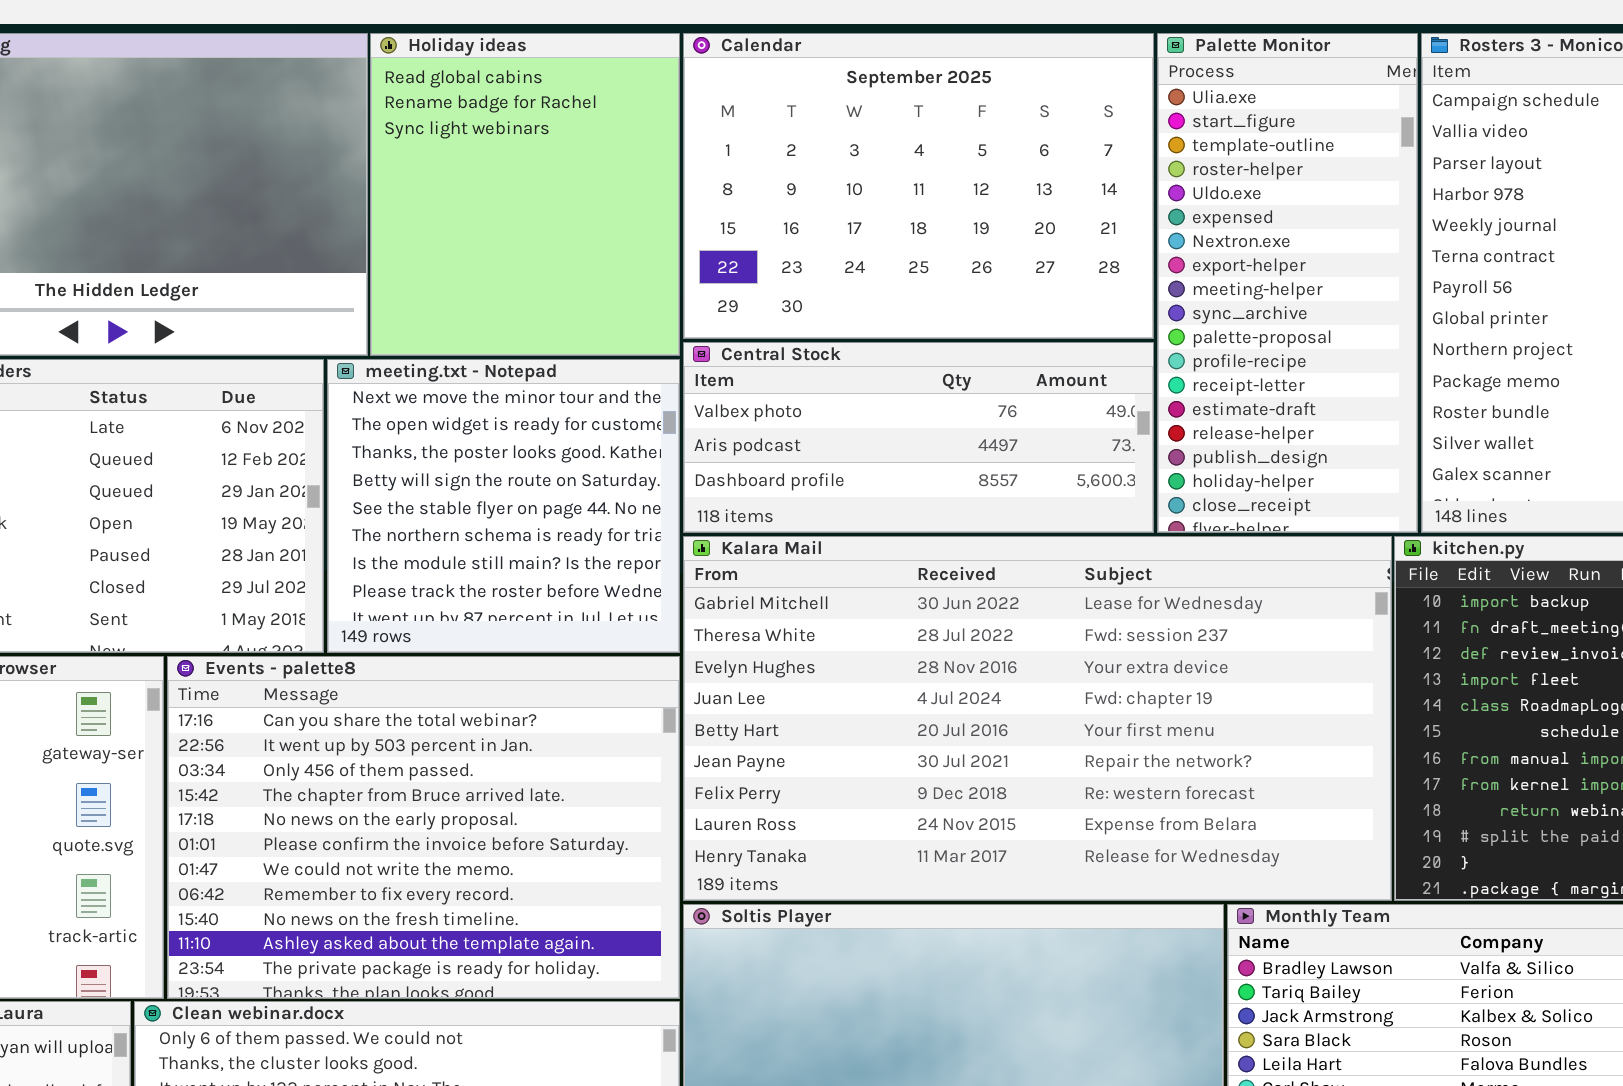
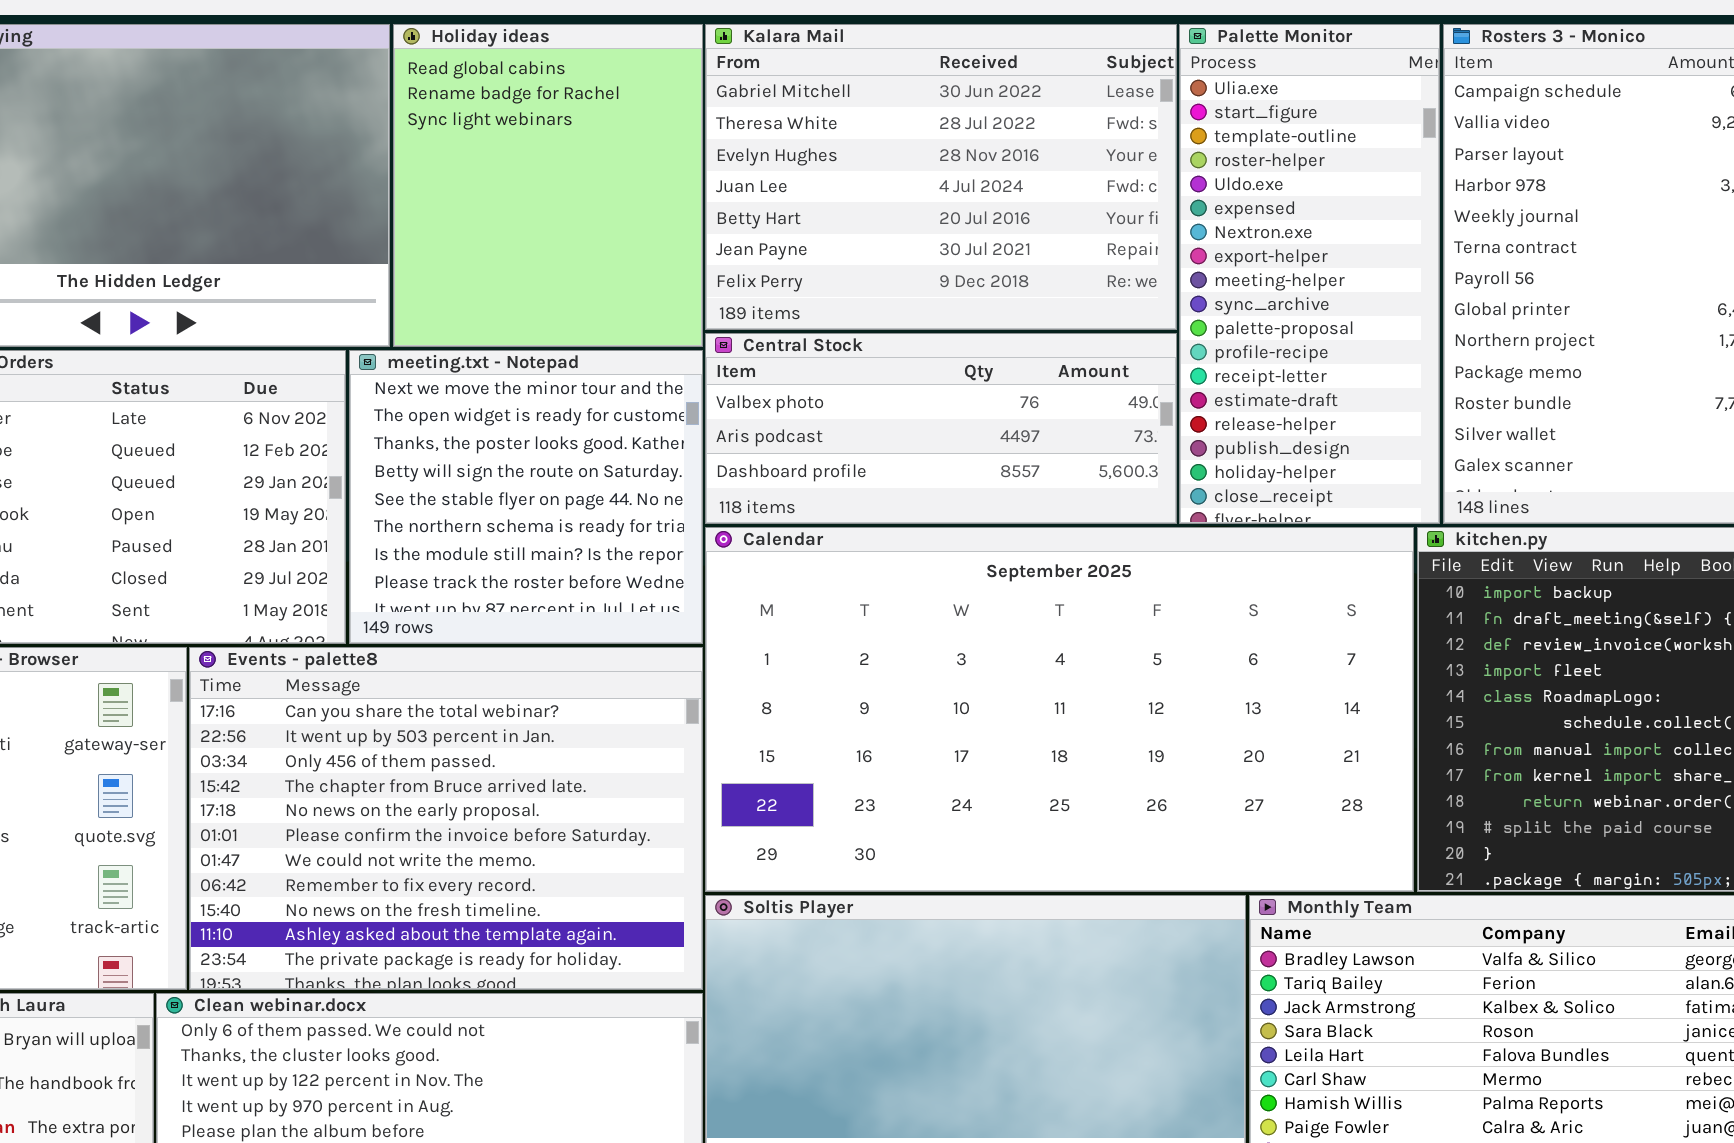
Calendar: [683,33,1154,339] -> [705,527,1414,892], moved, resized
Kalara Mail: [683,536,1392,901] -> [705,24,1177,330], moved, resized

